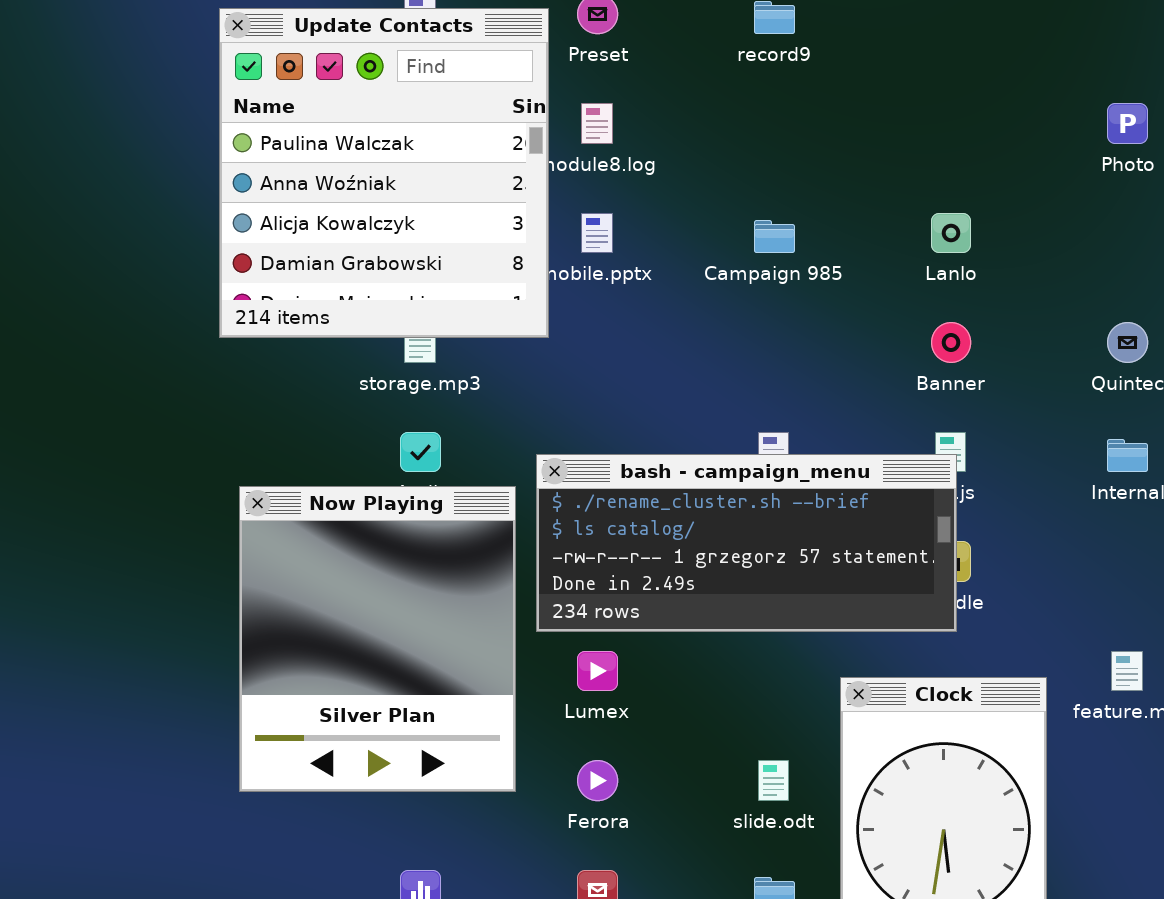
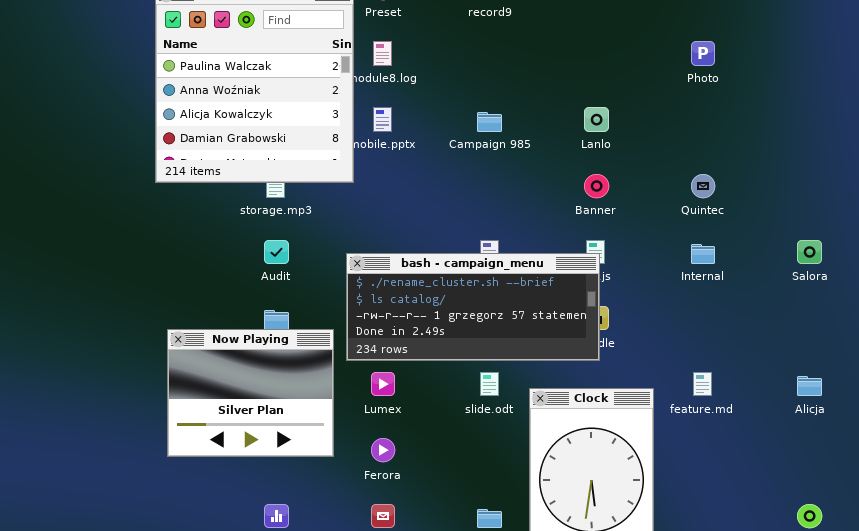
Now Playing: [239,486,516,792] -> [167,329,334,457], resized
slide.odt: [758,760,789,801] -> [480,372,499,396], moved

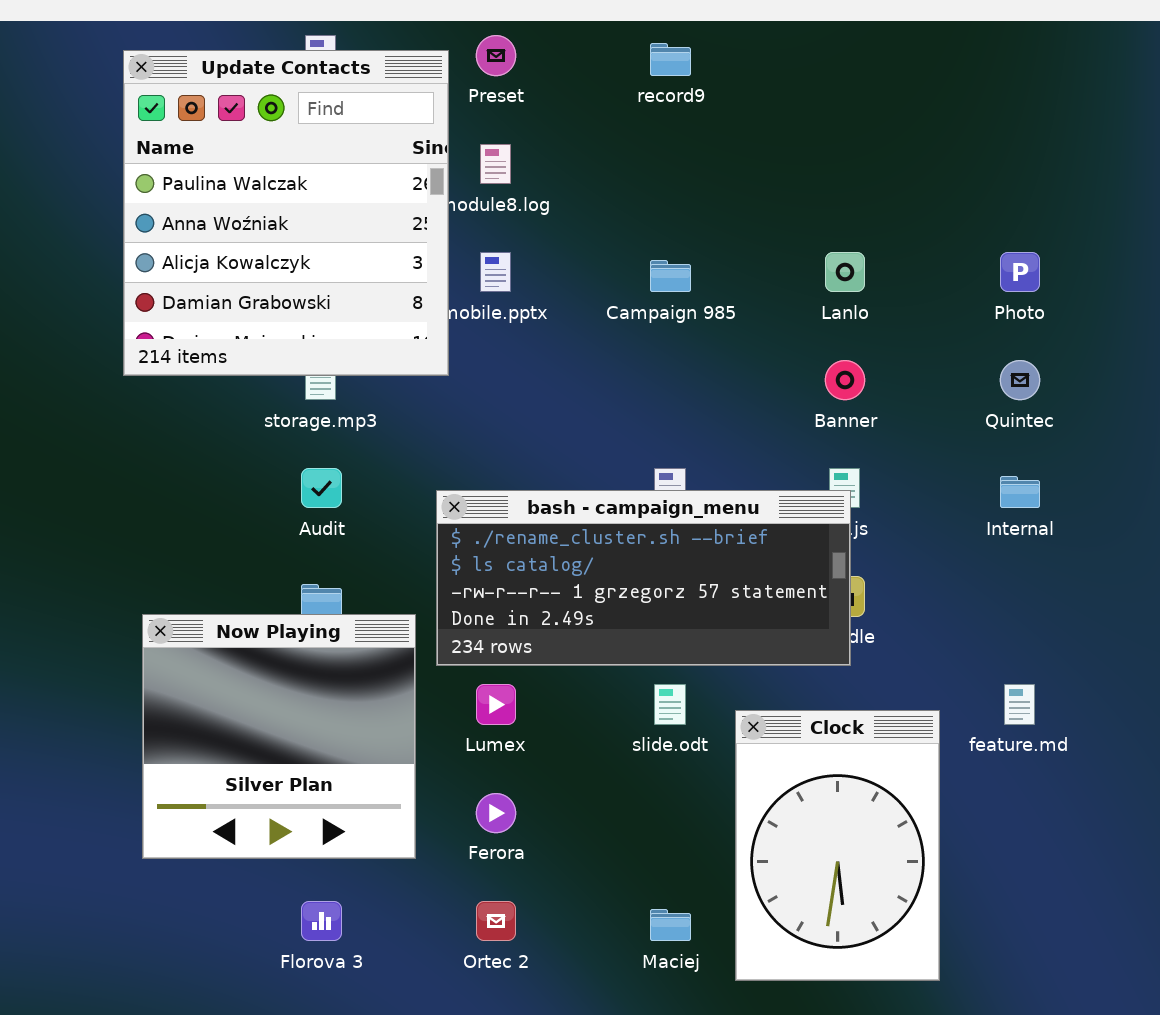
Photo: [691,41,715,66] -> [1000,252,1040,292], moved
Now Playing: [167,329,334,457] -> [142,614,416,859], resized

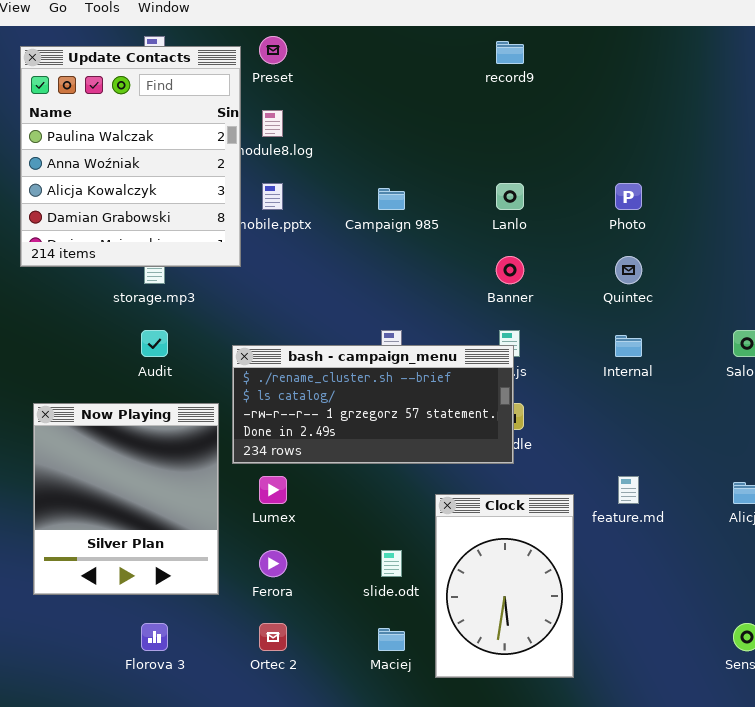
record9: [650,43,691,76] -> [496,41,524,64], moved
Now Playing: [142,614,416,859] -> [33,403,219,595], resized
slide.odt: [654,684,686,725] -> [381,550,402,577], moved

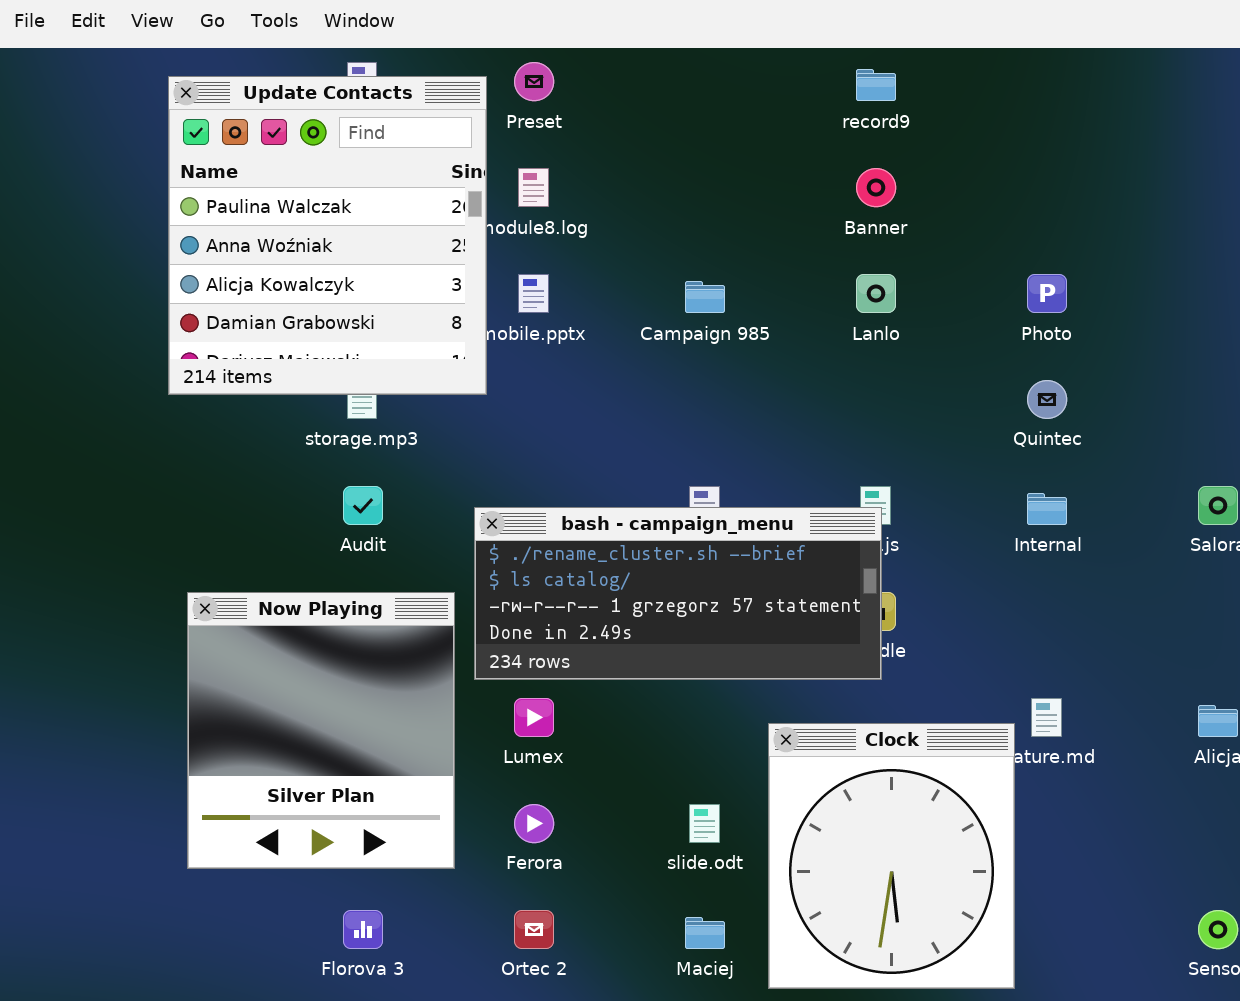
Banner: [496,256,524,284] -> [856,168,896,207], moved
Clock: [435,494,574,678] -> [768,723,1015,989], resized

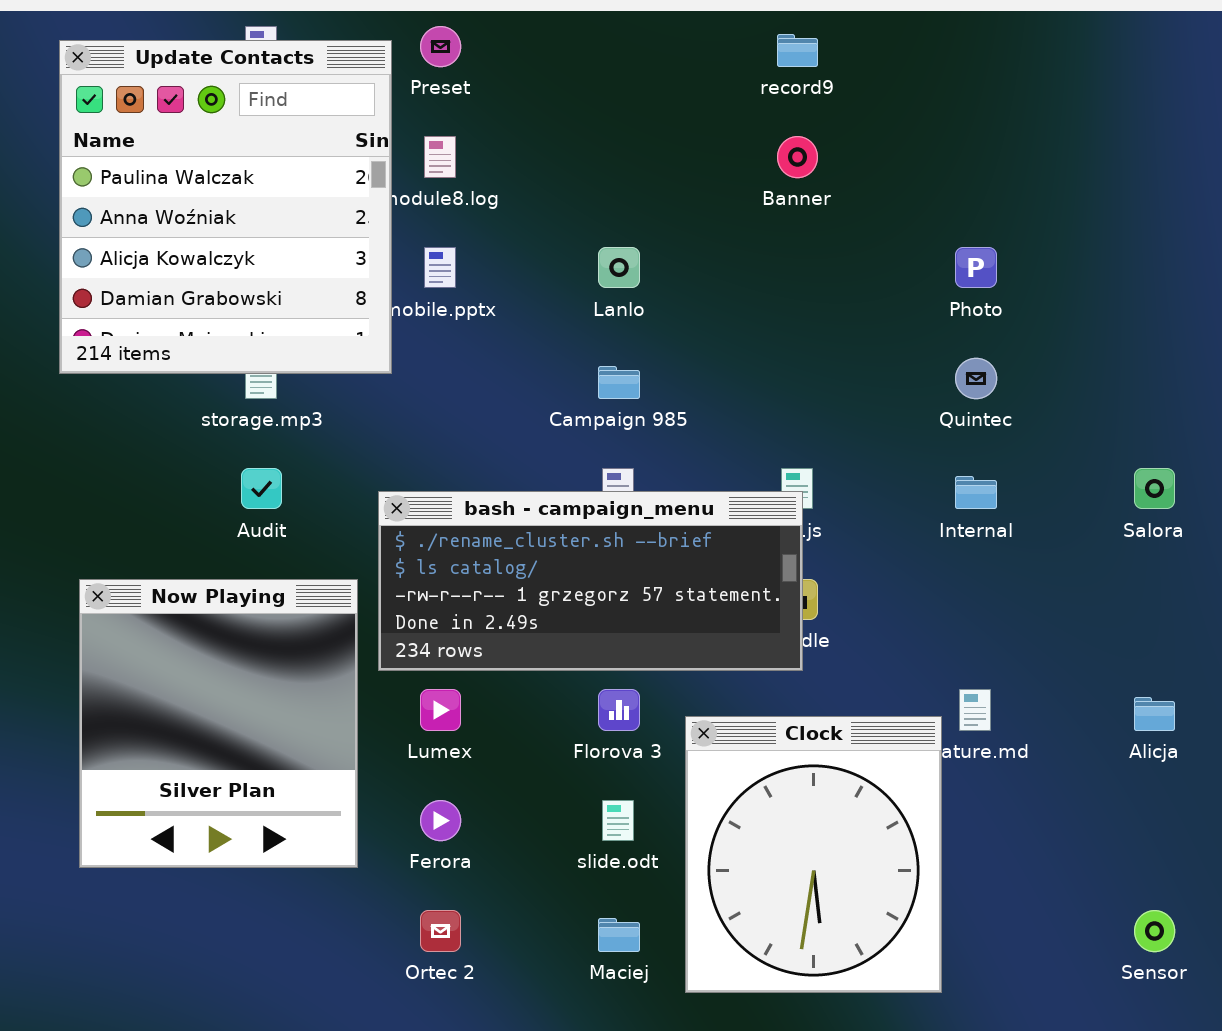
Lanlo: [856,274,896,313] -> [598,247,640,288], moved
Campaign 985: [685,281,725,313] -> [598,366,640,399], moved
Florova 3: [343,910,383,949] -> [598,689,640,731], moved

